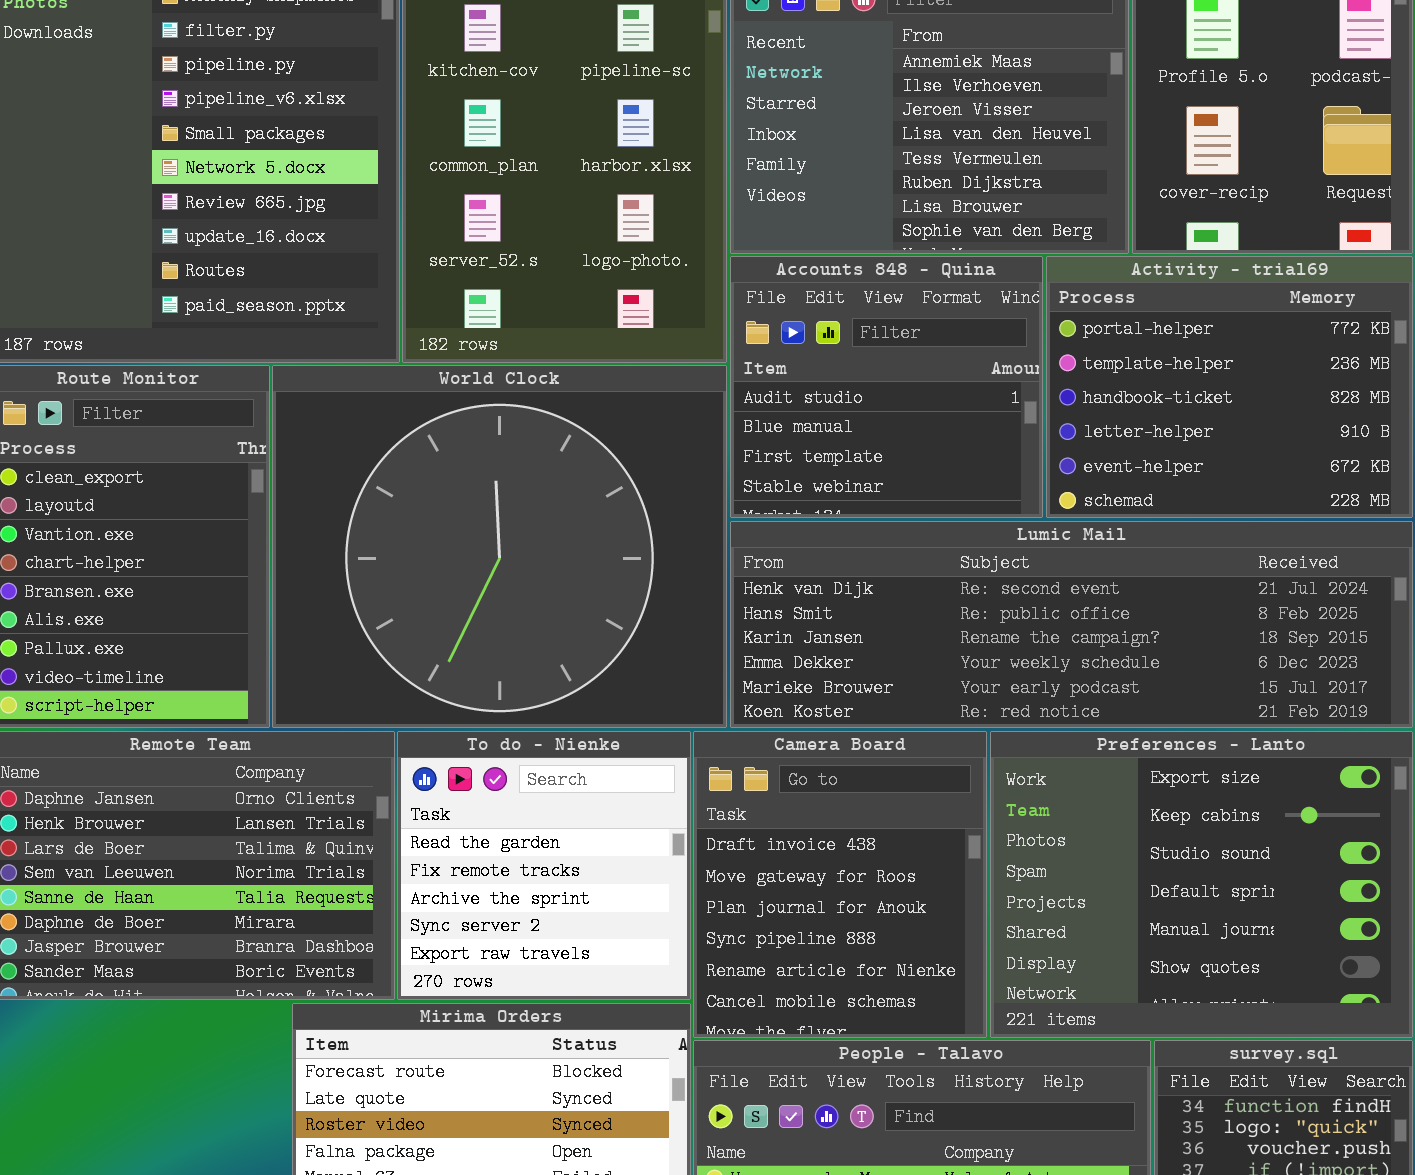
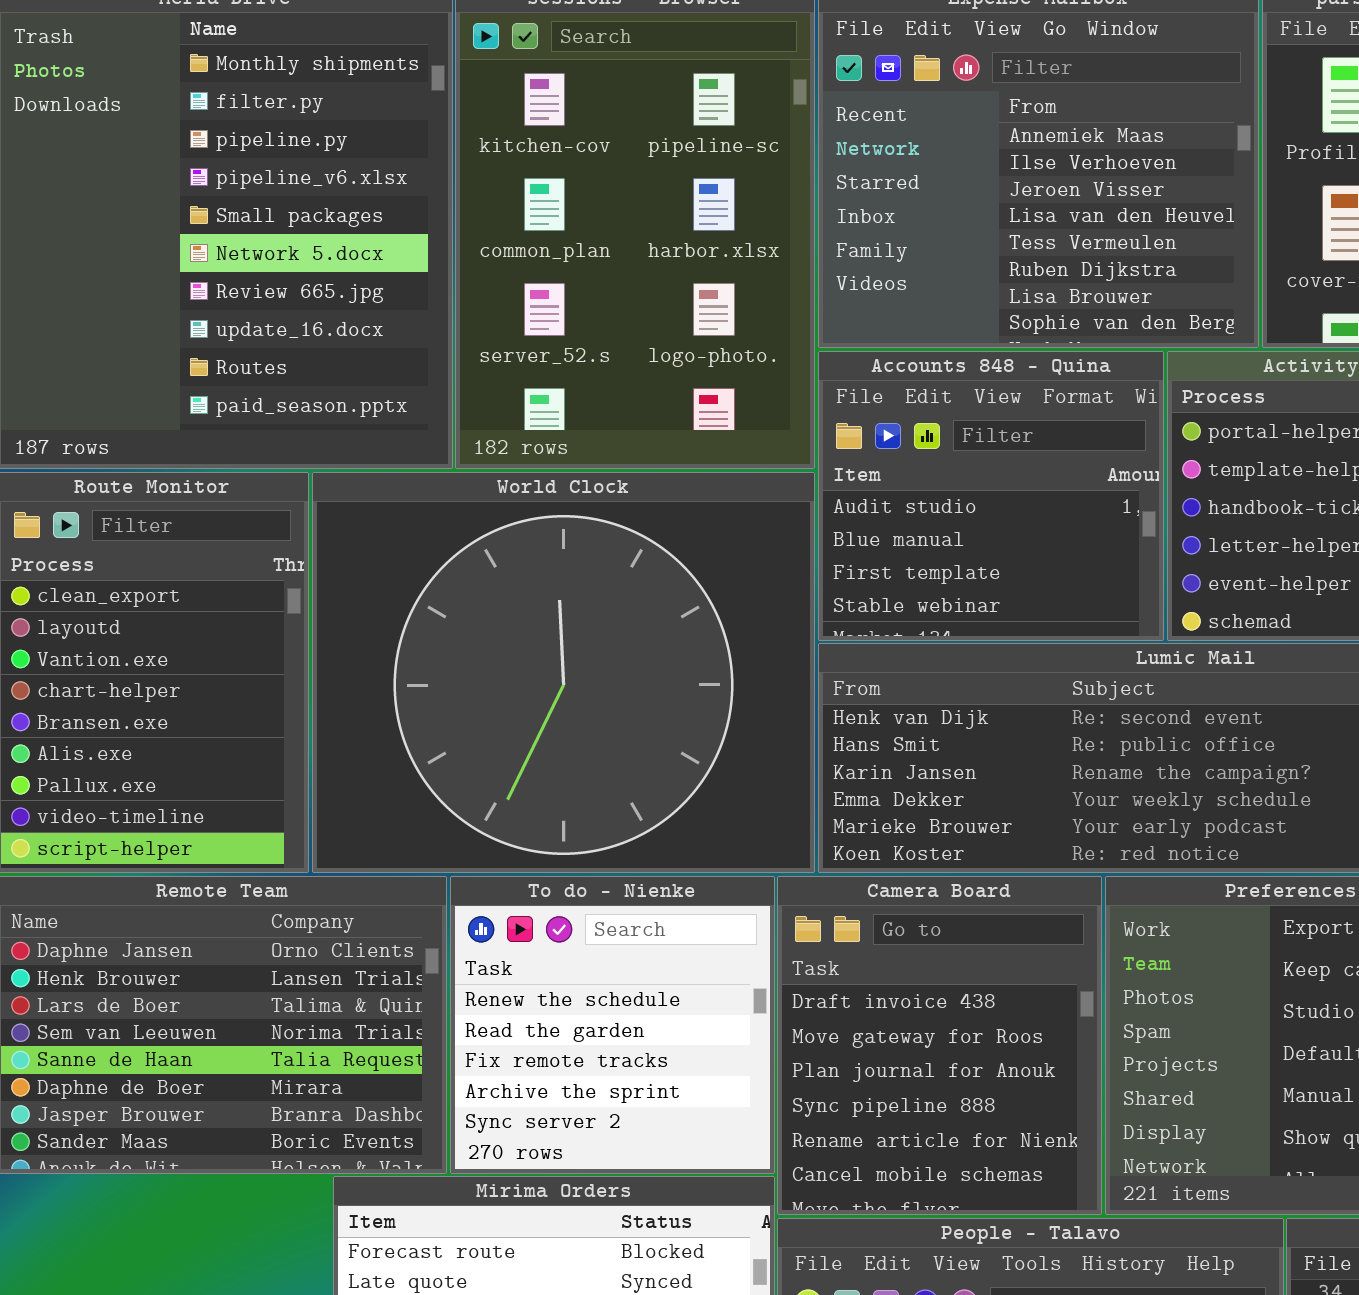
To do - Nienke: [397,731,691,1000] -> [450,876,775,1174], scrolled up 1 row

